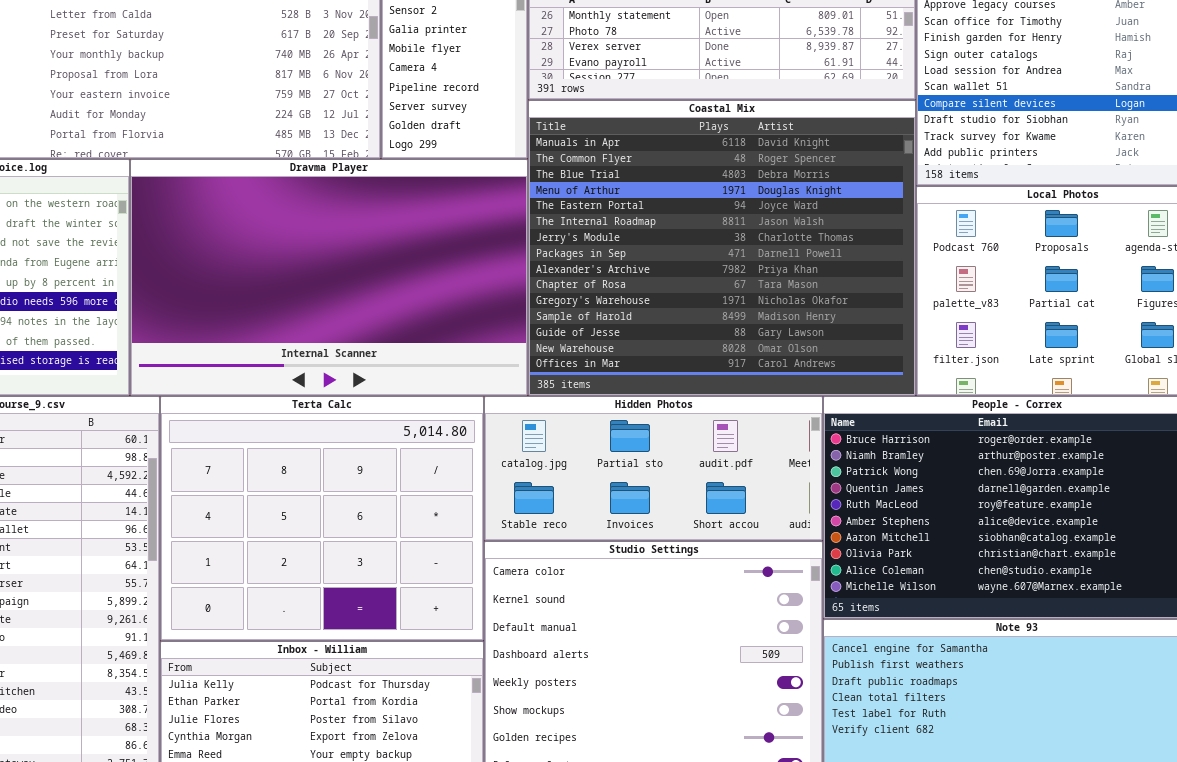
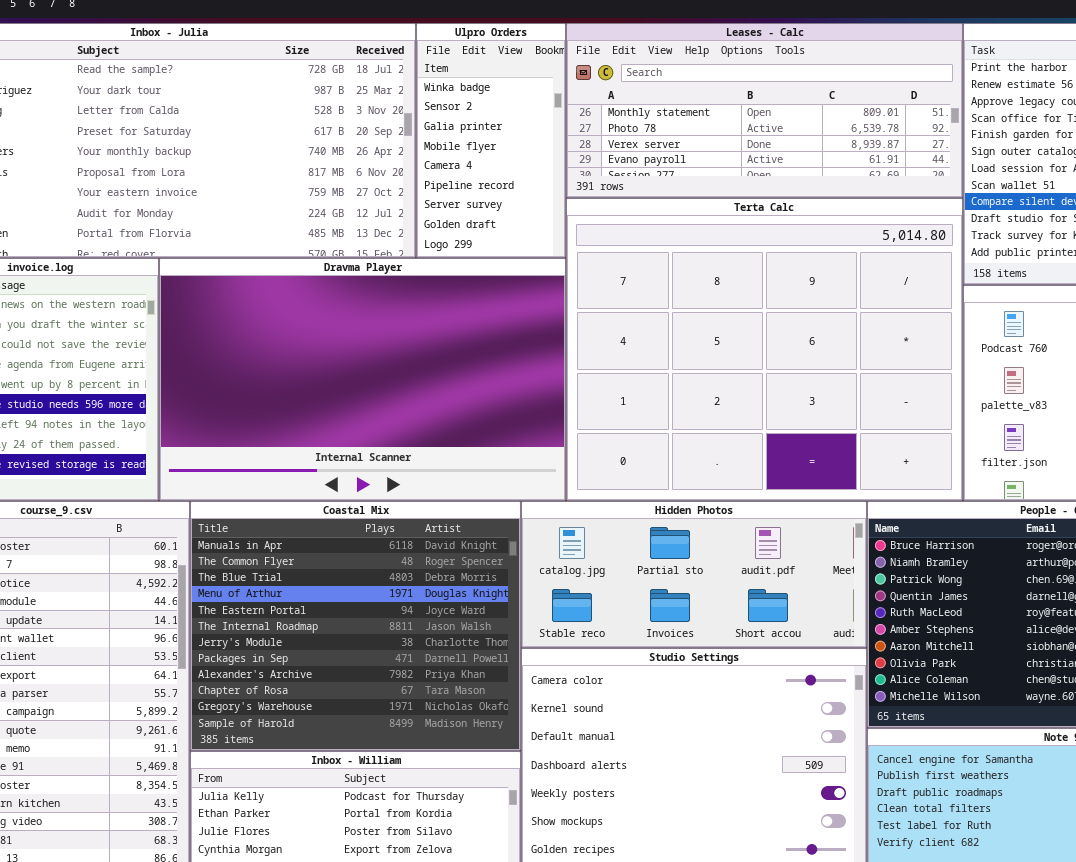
Coastal Mix: [528,100,916,396] -> [190,501,521,751], moved, resized
Terta Calc: [160,396,484,641] -> [566,198,963,501], moved, resized

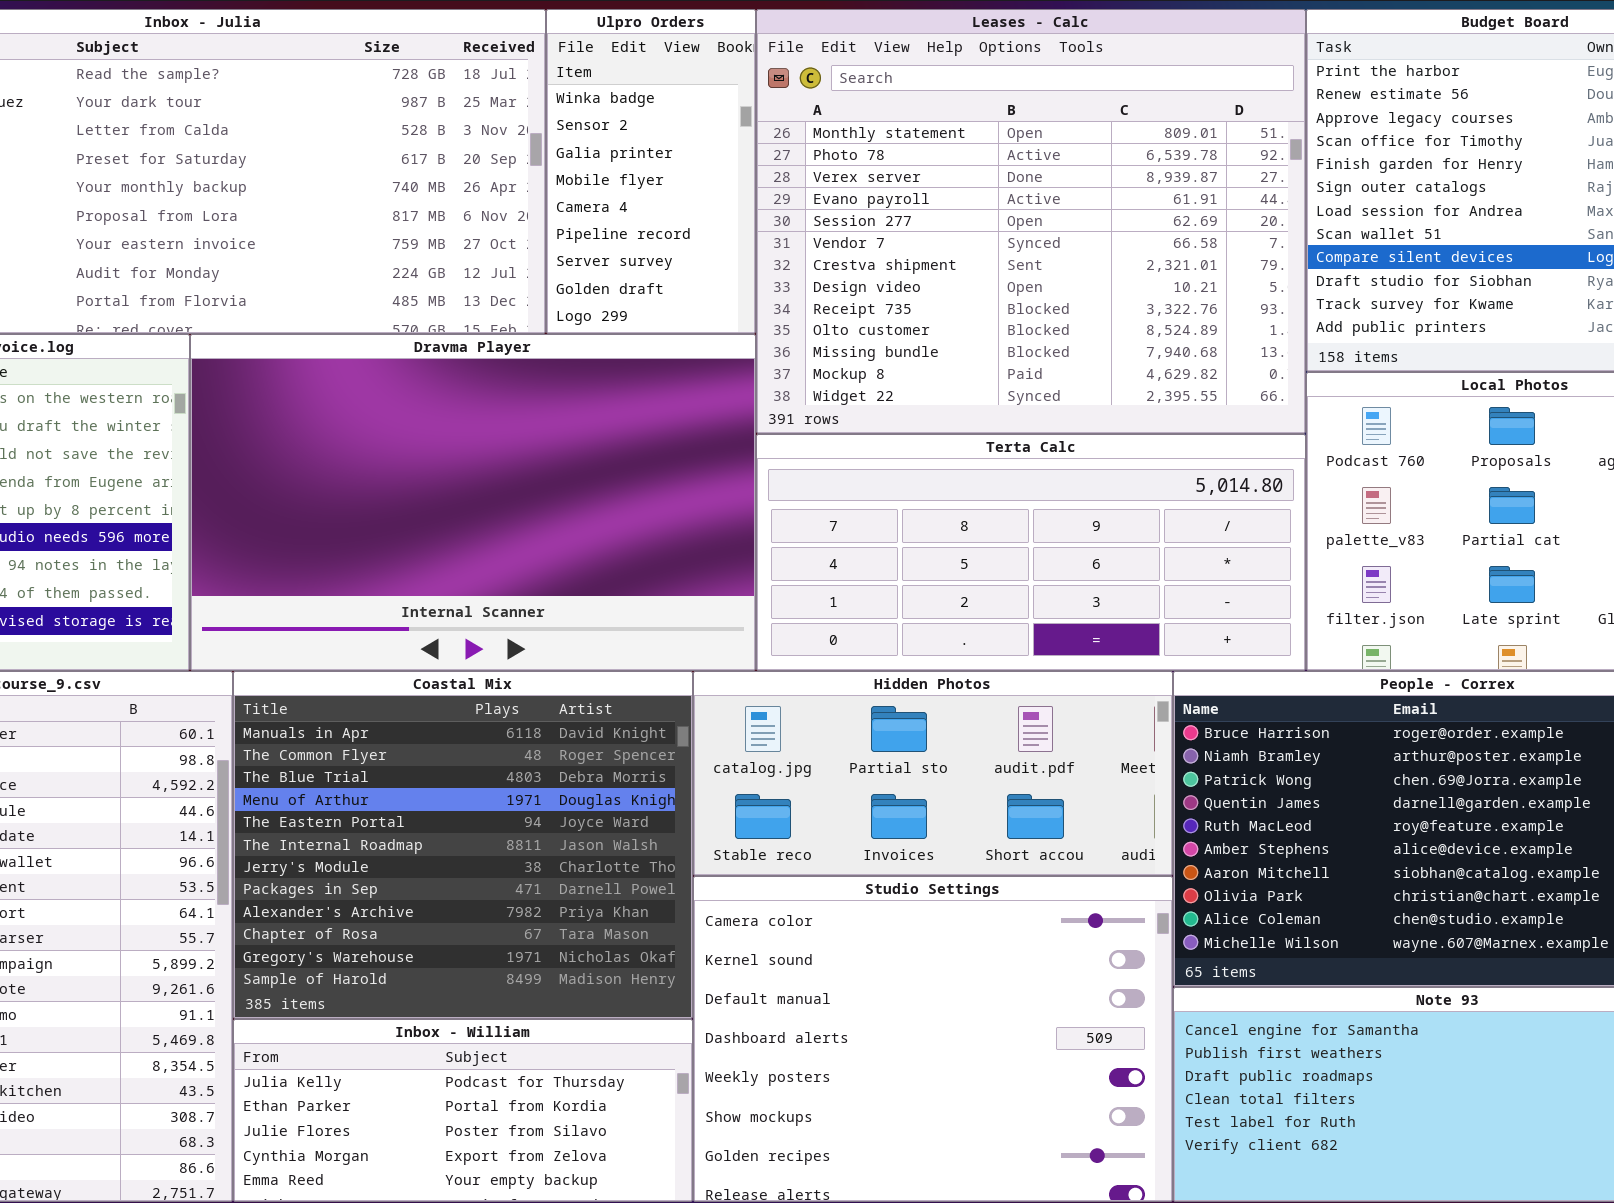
Leases - Calc: [566,23,963,198] -> [756,9,1306,434], resized
Terta Calc: [566,198,963,501] -> [756,434,1306,671], resized

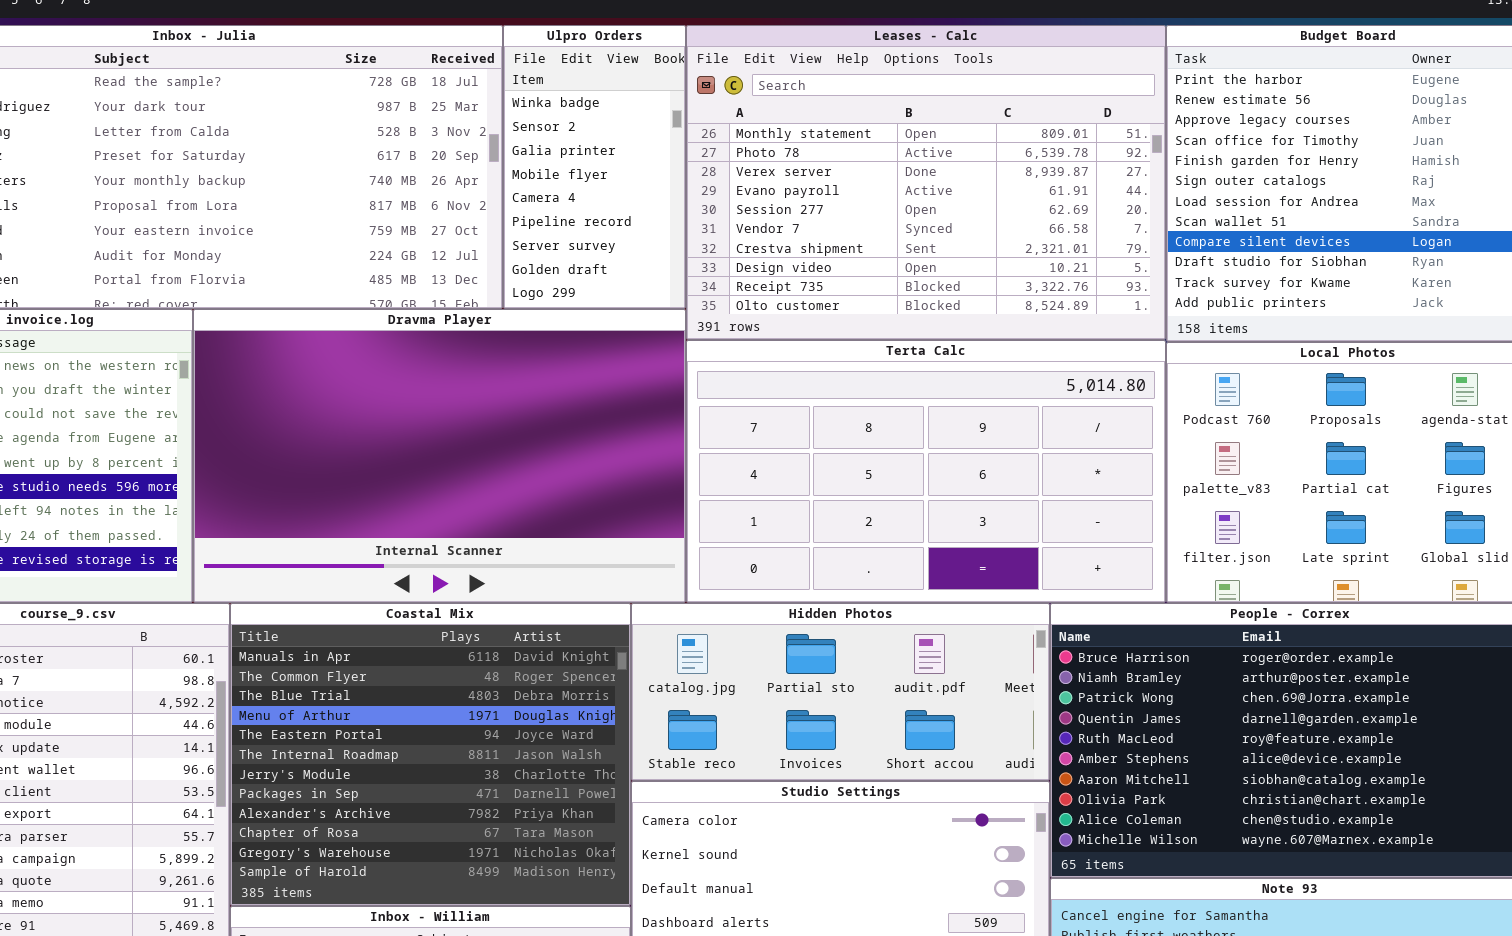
Leases - Calc: [756,9,1306,434] -> [686,25,1166,340], resized
Terta Calc: [756,434,1306,671] -> [686,340,1166,603], resized

